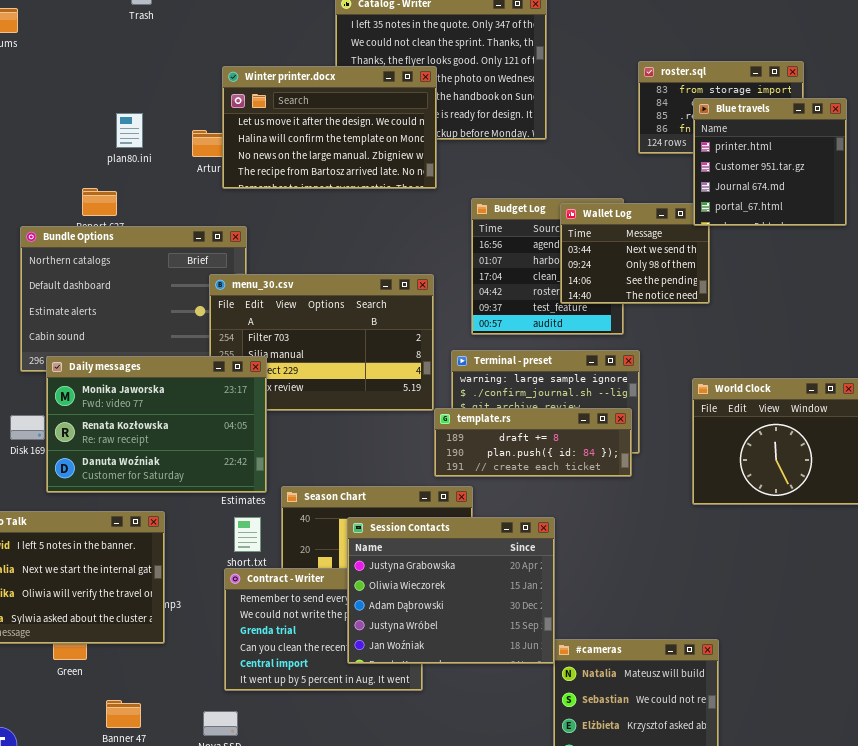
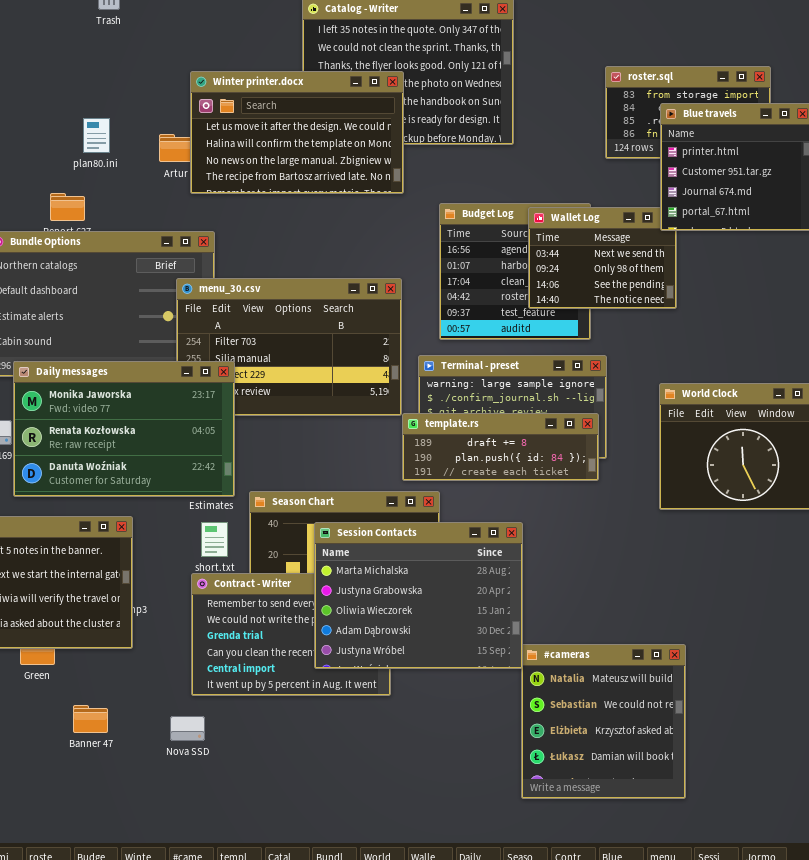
Session Contacts: [347,517,555,664] -> [314,522,523,669], scrolled up 1 row

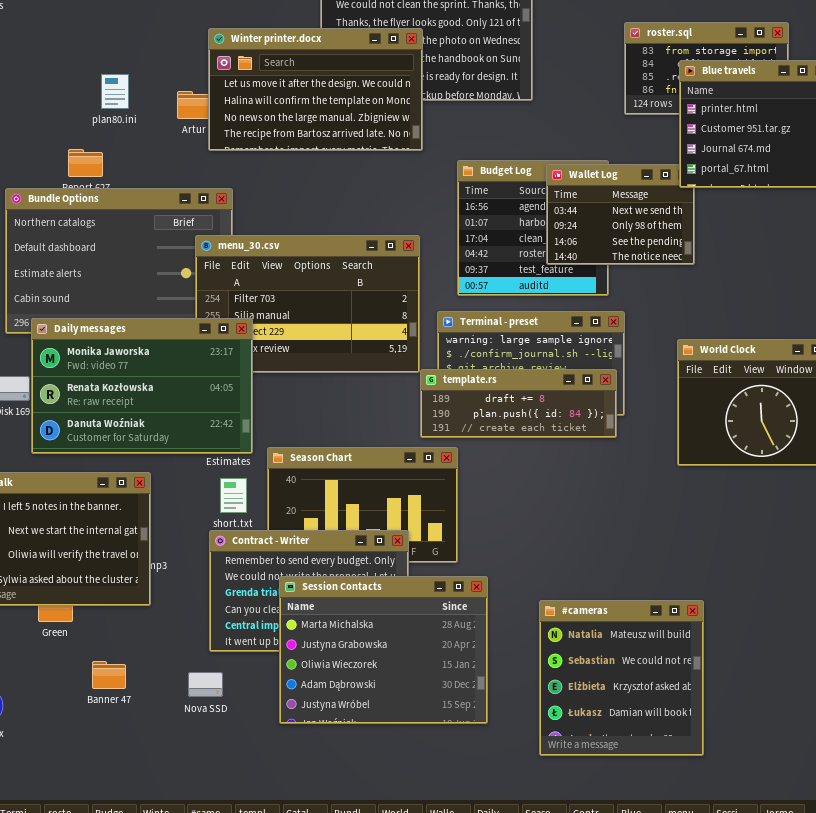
Session Contacts: [314,522,523,669] -> [279,576,488,724], moved

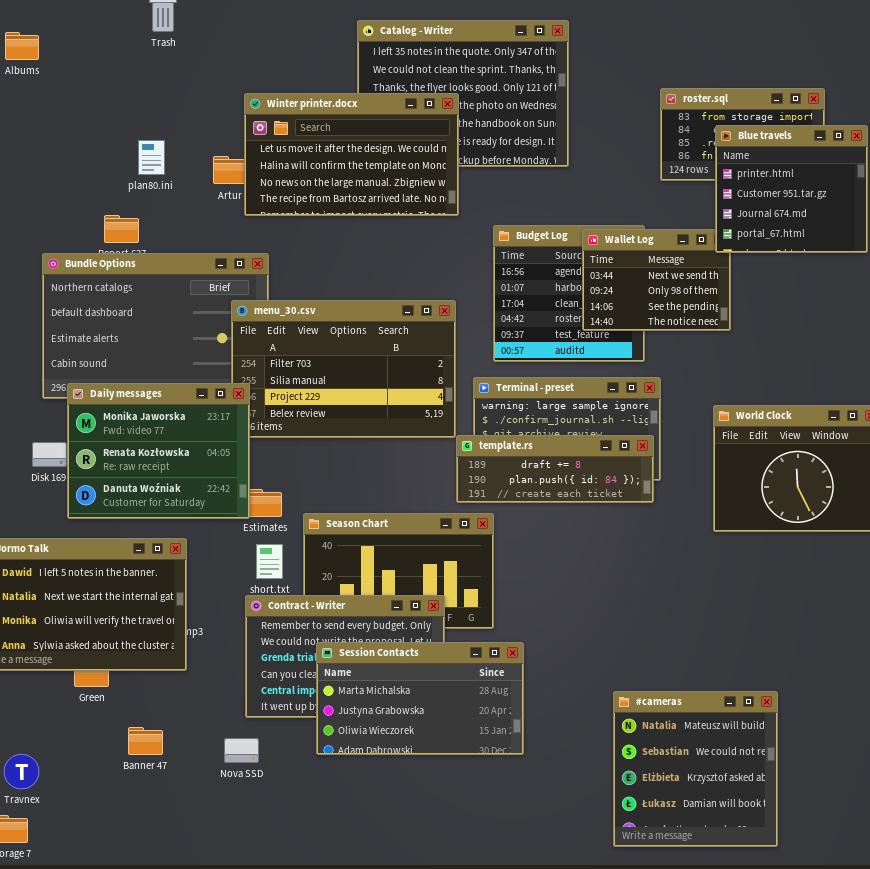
Daily messages: [31,318,253,454] -> [67,383,250,519], resized
Session Contacts: [279,576,488,724] -> [316,642,524,755], resized
#cameras: [539,600,704,756] -> [613,691,778,847], moved

